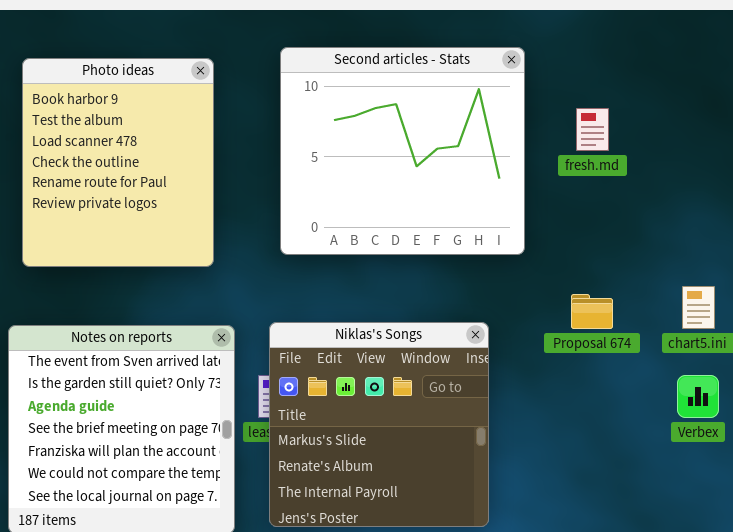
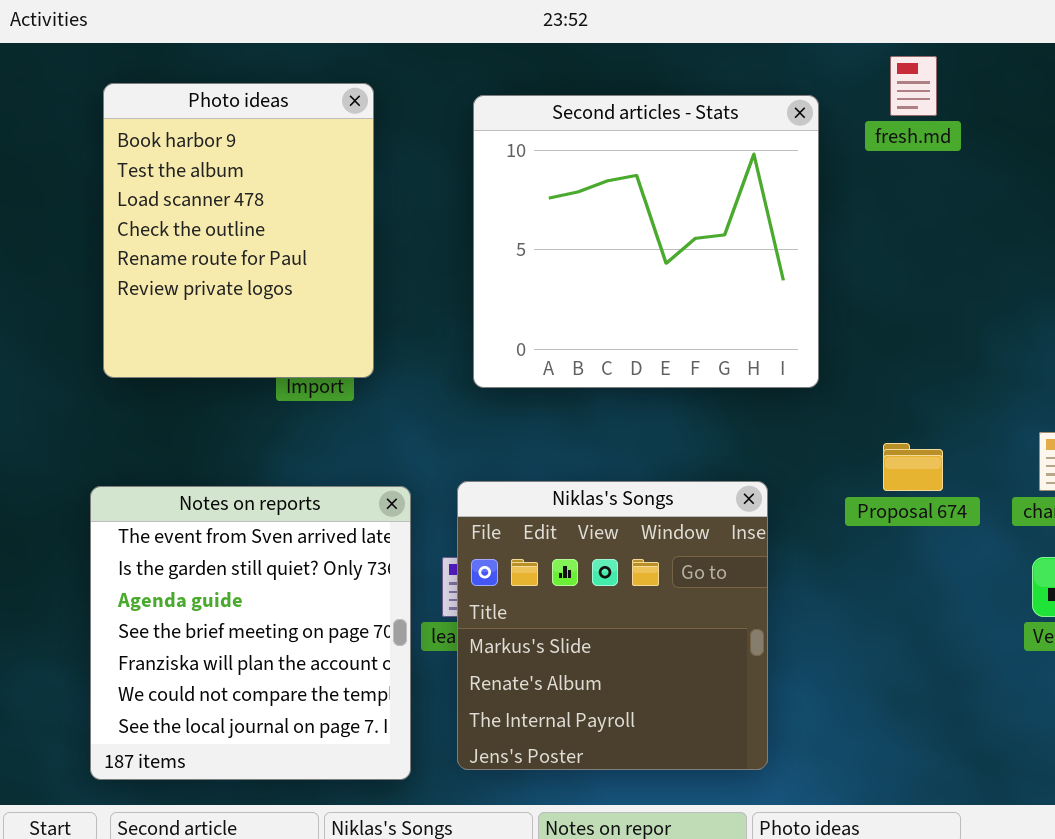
Photo ideas: [22,58,214,267] -> [103,83,374,378], moved
fresh.md: [576,108,609,151] -> [890,56,937,116], moved

